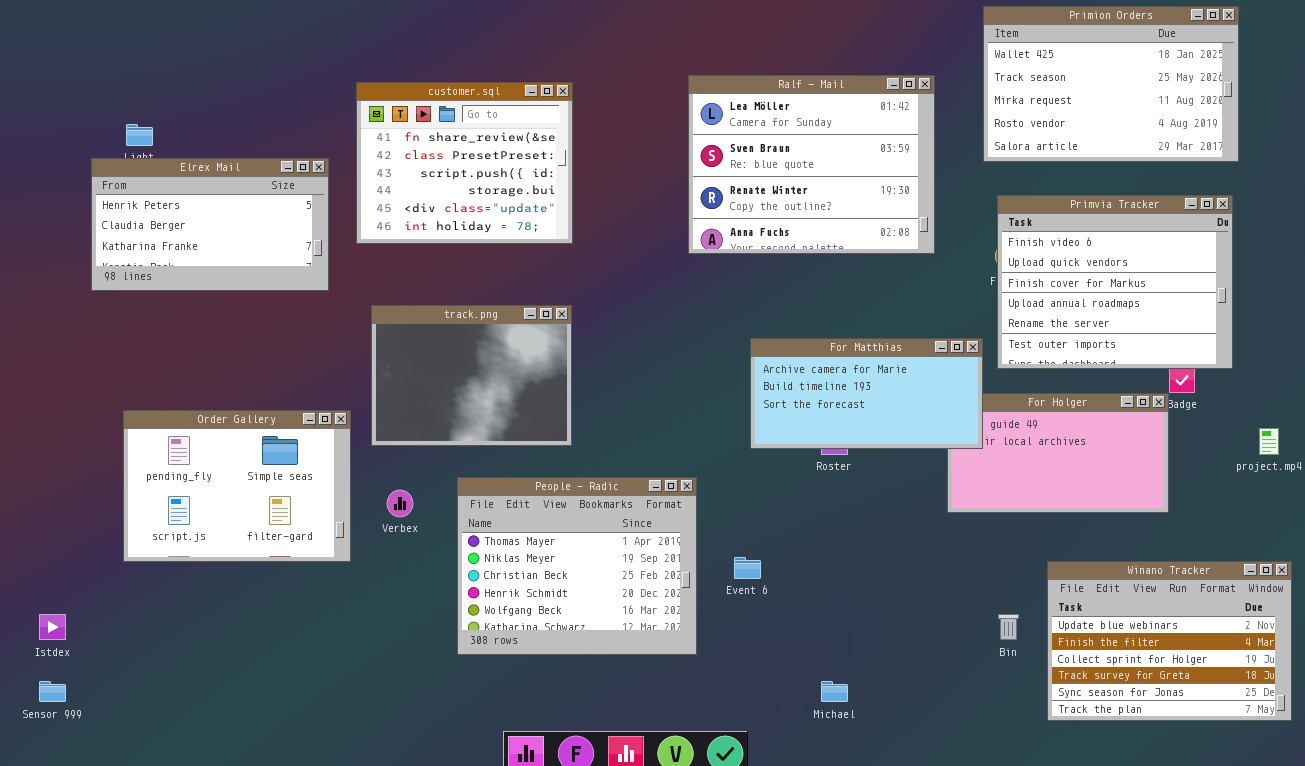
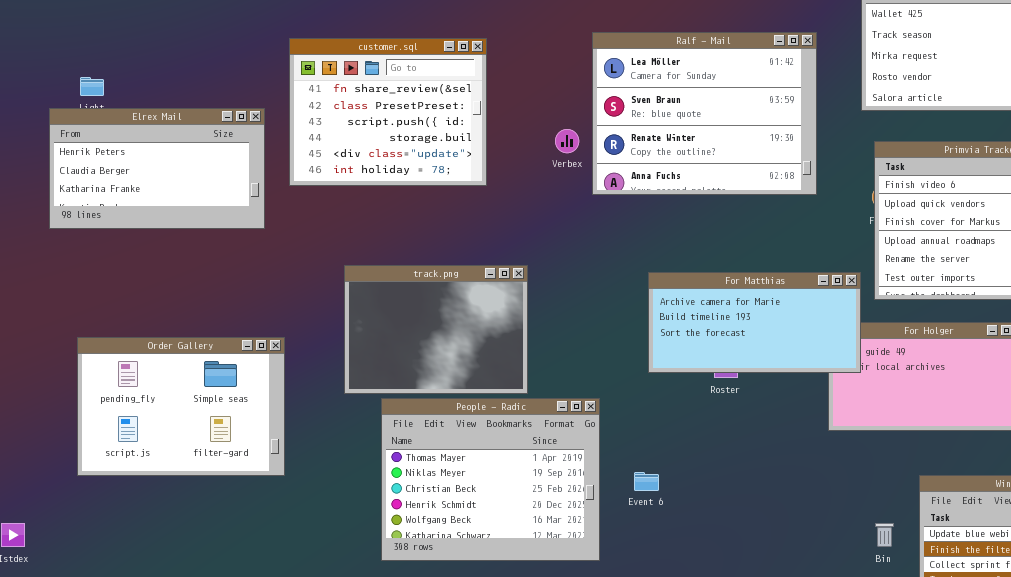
track.png: [371,305,572,446] -> [344,265,528,394], moved
Verbex: [387,490,413,517] -> [555,129,579,153], moved

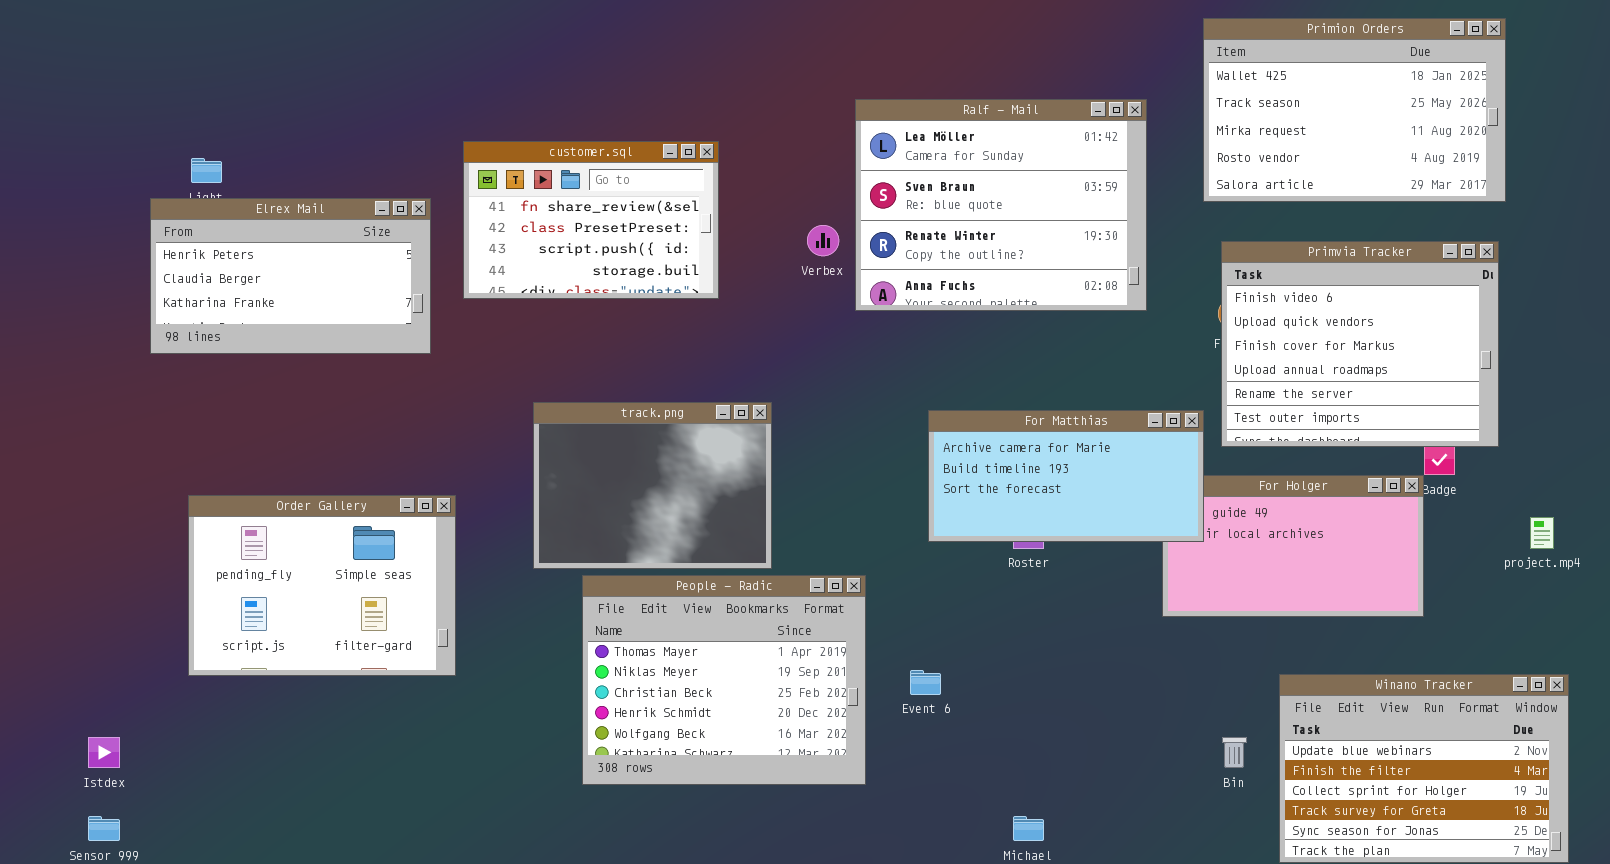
customer.sql: [289,38,487,186] -> [463,141,719,299], resized

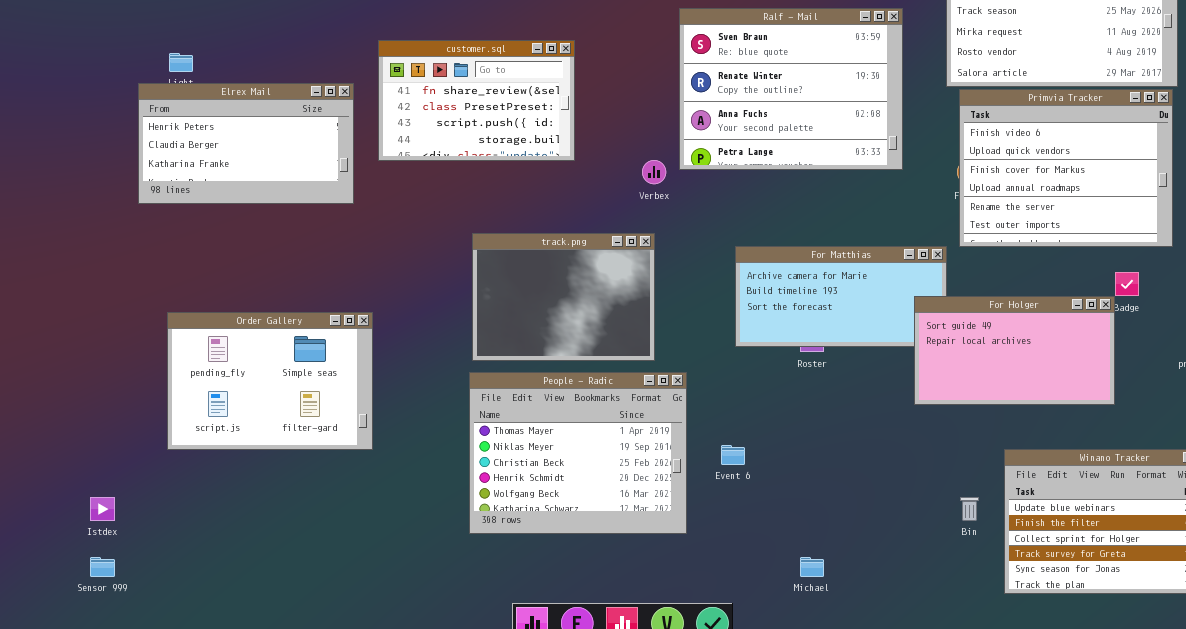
Ralf - Mail: [855,99,1147,311] -> [679,8,903,170], scrolled down 1 row
Verbex: [807,225,839,256] -> [642,160,666,184], moved
Primvia Tracker: [1221,241,1499,447] -> [959,89,1173,247], moved
track.png: [533,402,772,569] -> [472,233,655,361], moved
For Holger: [1162,475,1424,617] -> [914,296,1115,405], raised

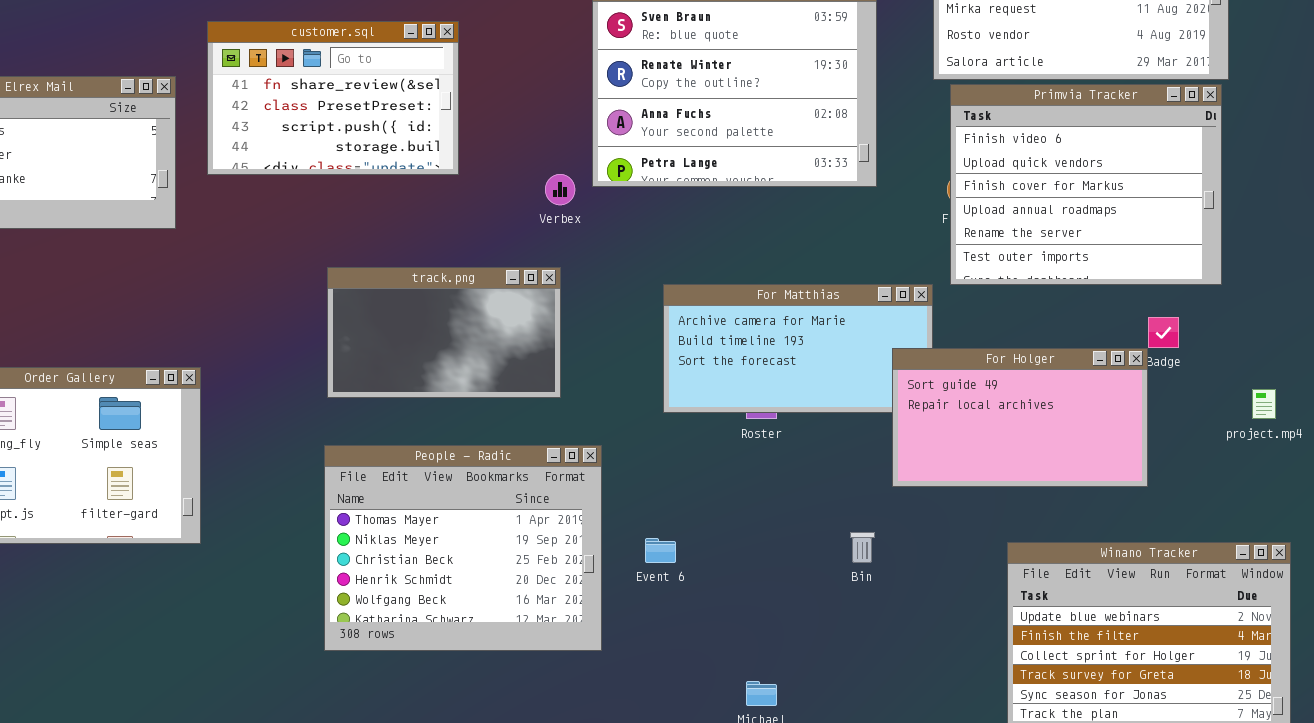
track.png: [472,233,655,361] -> [327,267,561,398], resized
Bin: [960,497,979,521] -> [850,532,875,563], moved

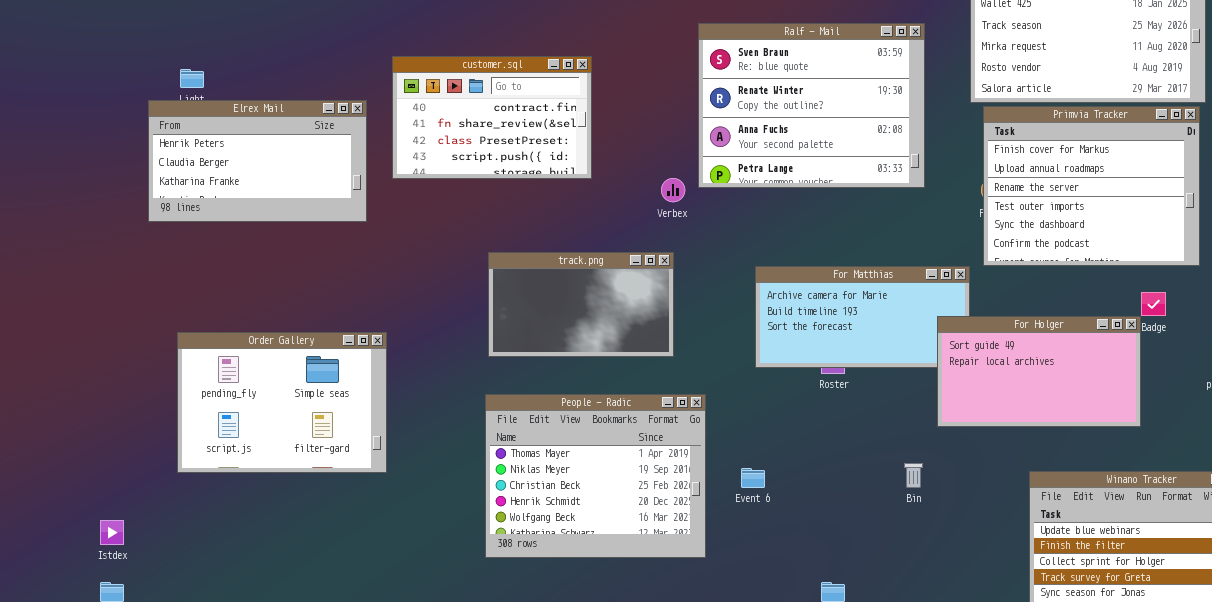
customer.sql: [207,21,459,175] -> [392,56,592,179], scrolled up 1 row
Primvia Tracker: [950,84,1222,285] -> [983,106,1200,266], scrolled down 2 rows

